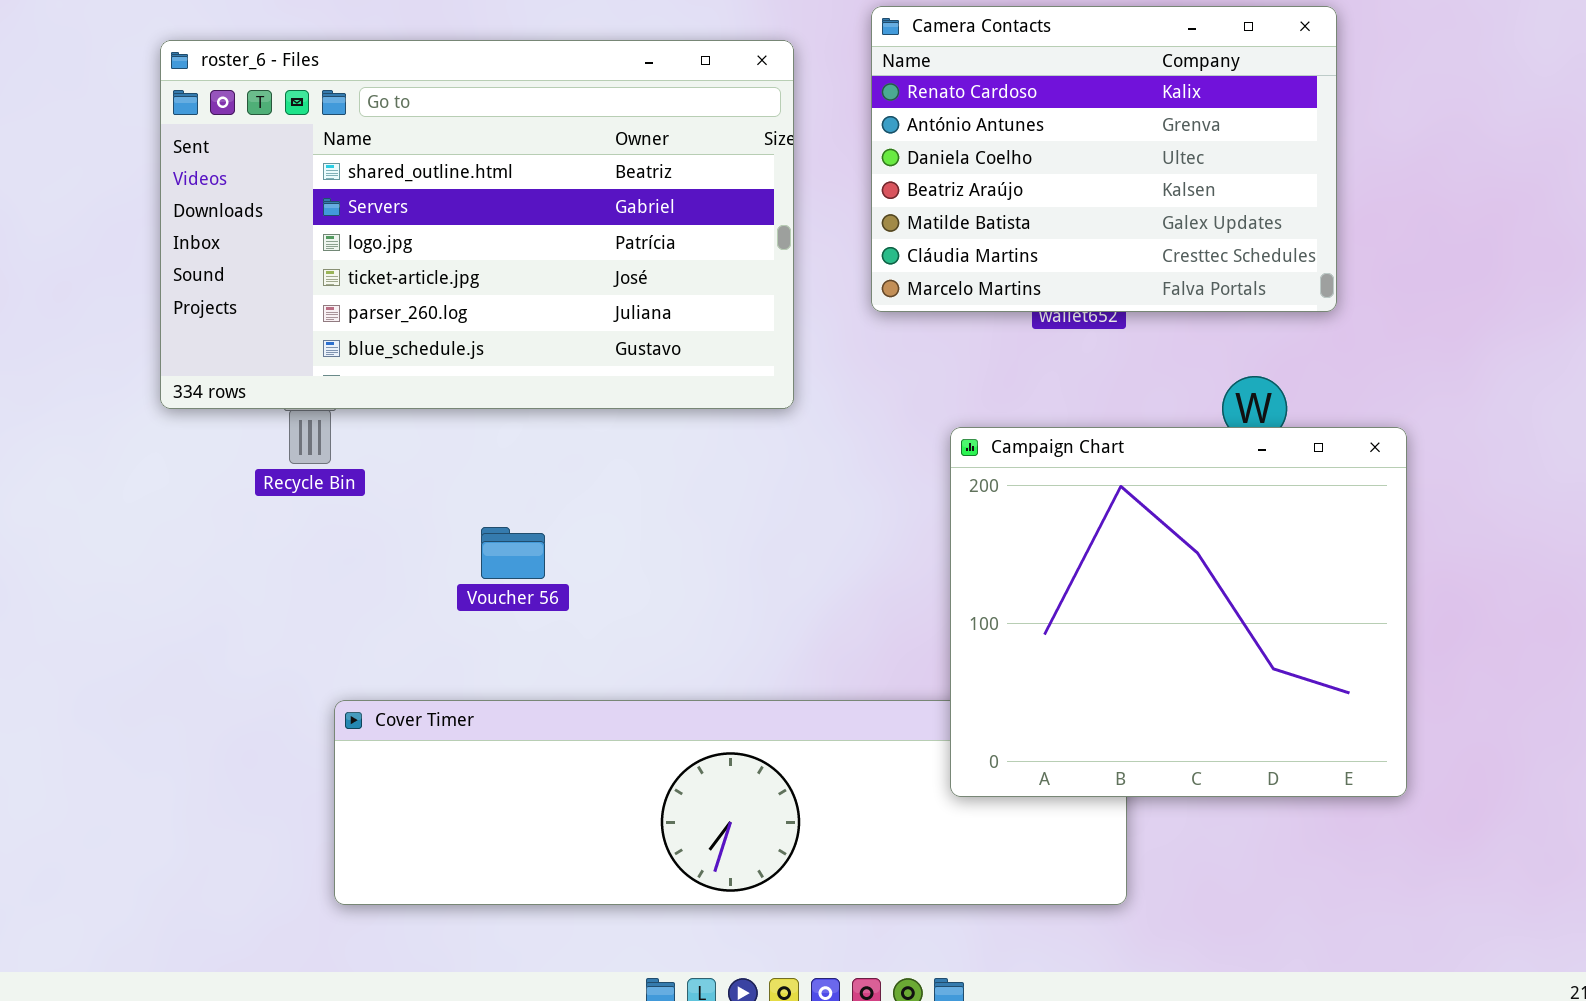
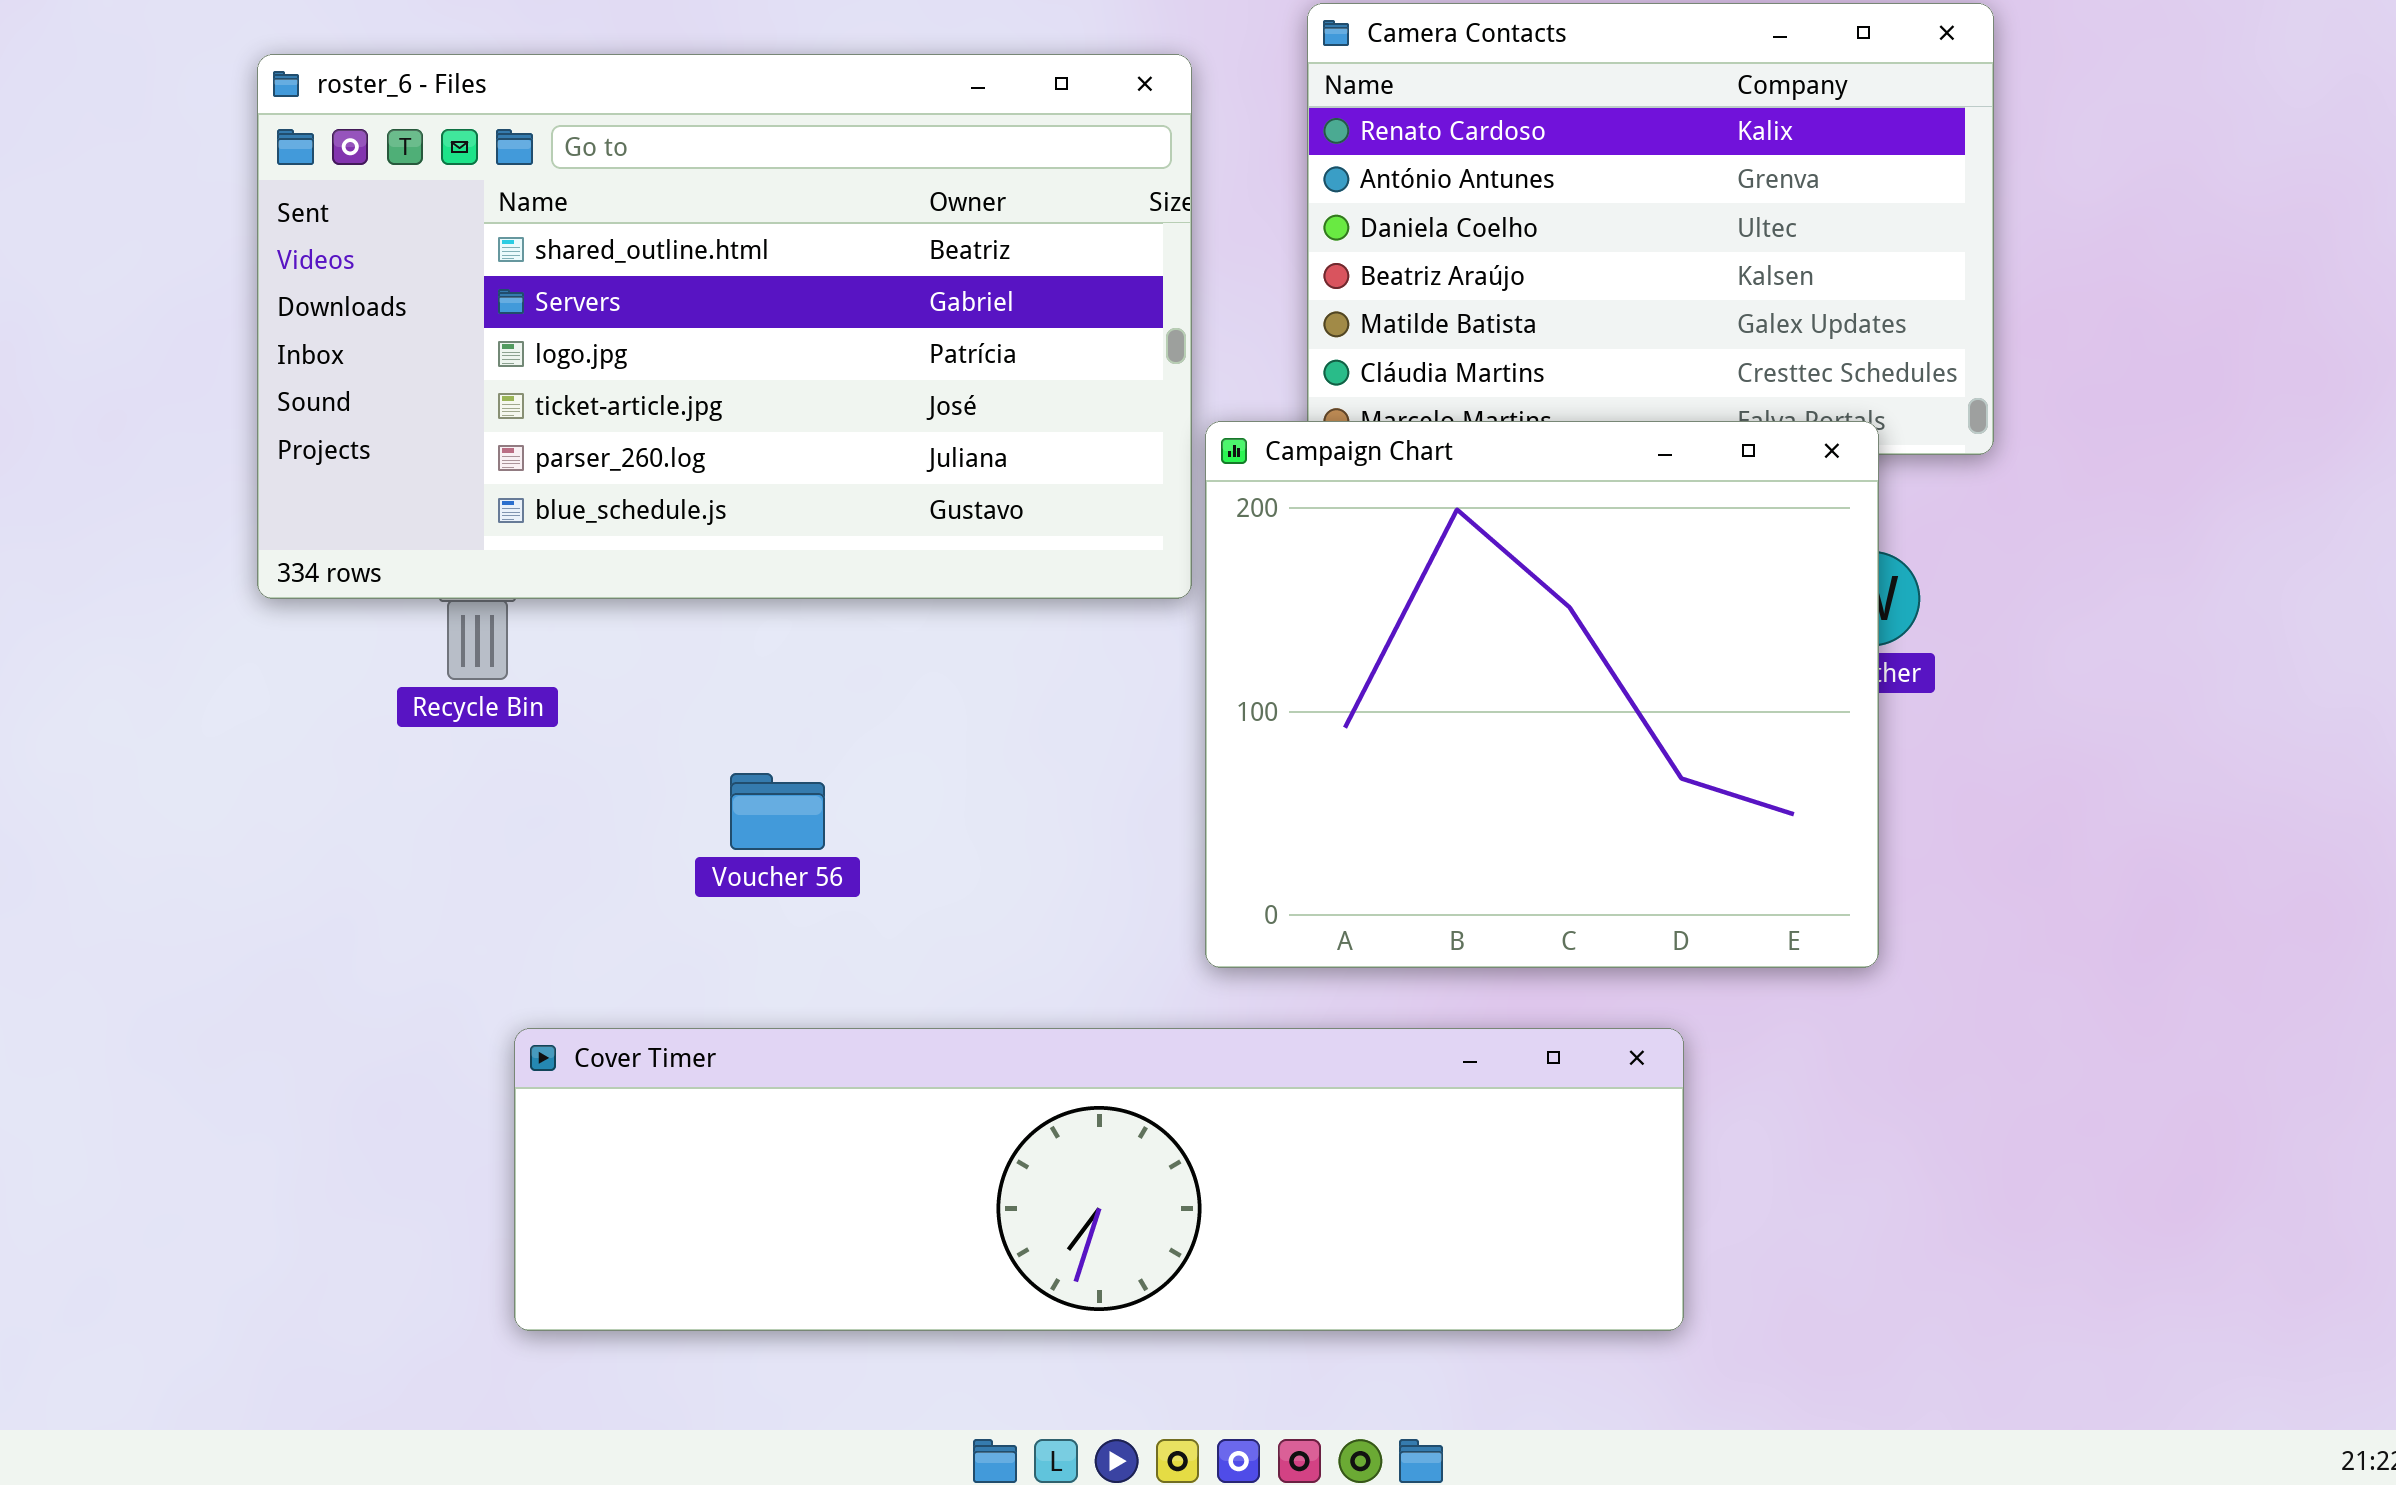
Campaign Chart: [950,427,1407,797] -> [1205,421,1879,968], moved

